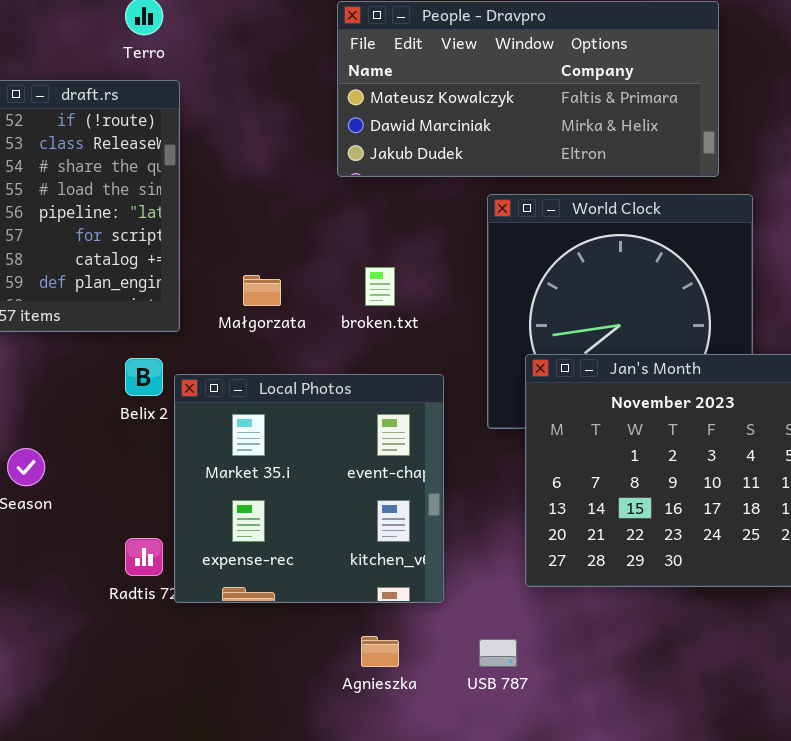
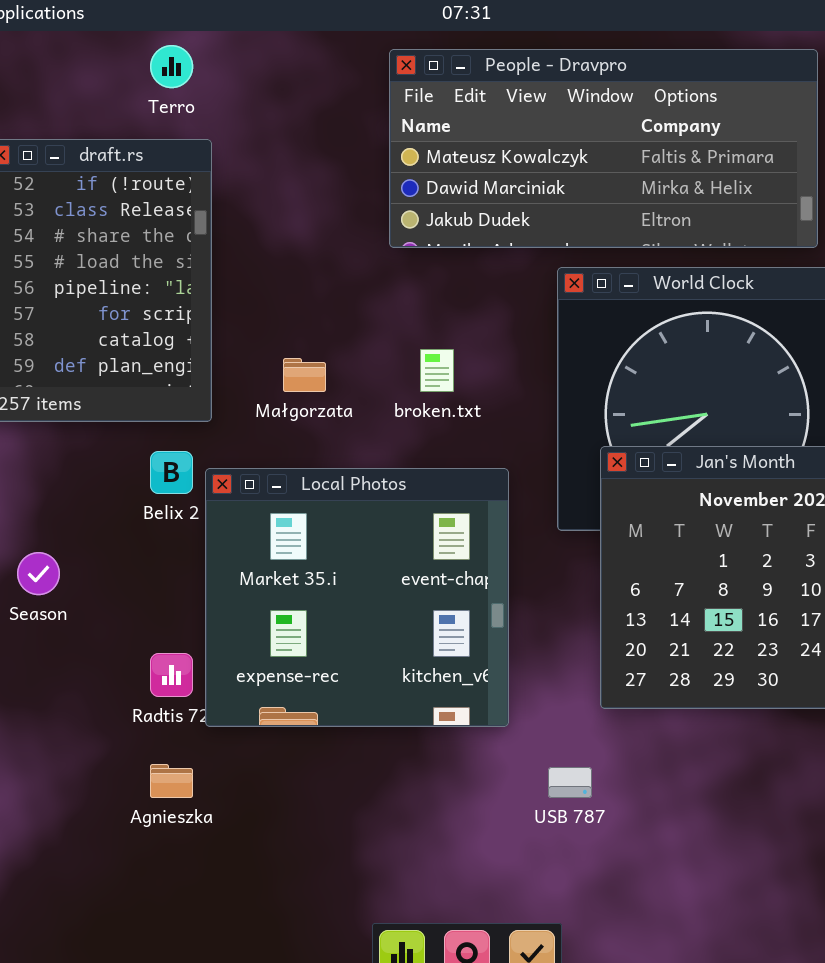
Agnieszka: [361,636,399,667] -> [150,764,193,798], moved

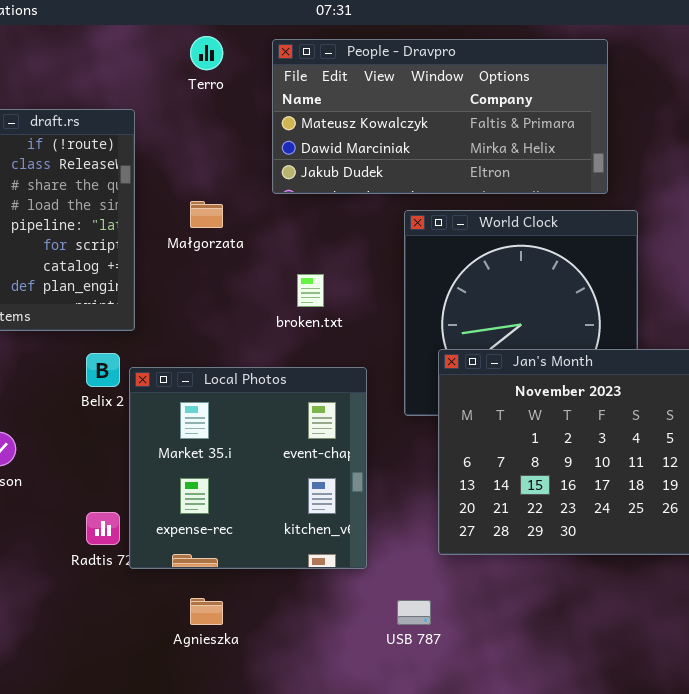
Terro: [150,45,193,88] -> [190,36,223,70], moved
Małgorzata: [283,358,326,392] -> [190,201,223,228], moved
Agnieszka: [150,764,193,798] -> [190,598,223,625], moved

